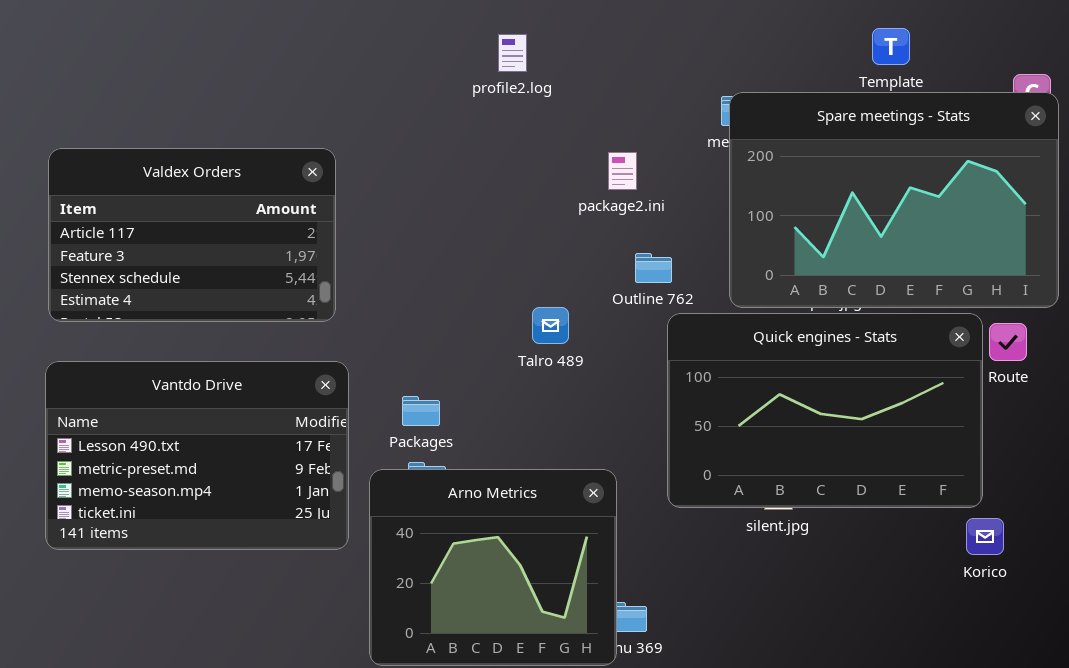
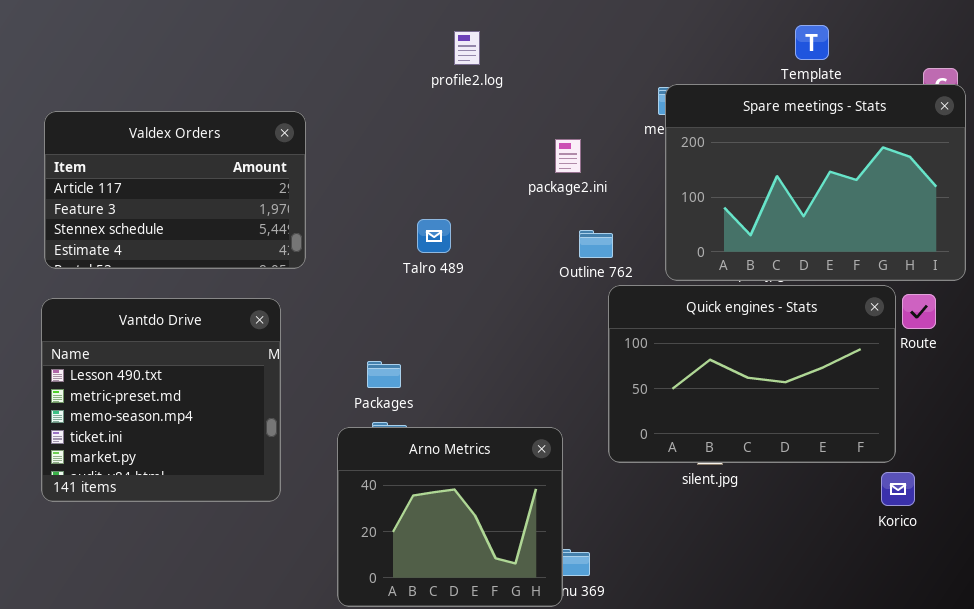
Valdex Orders: [48,148,336,322] -> [44,111,306,269], moved
Talro 489: [532,307,569,344] -> [417,219,451,253], moved
Vantdo Drive: [45,361,349,550] -> [41,298,281,502], resized

